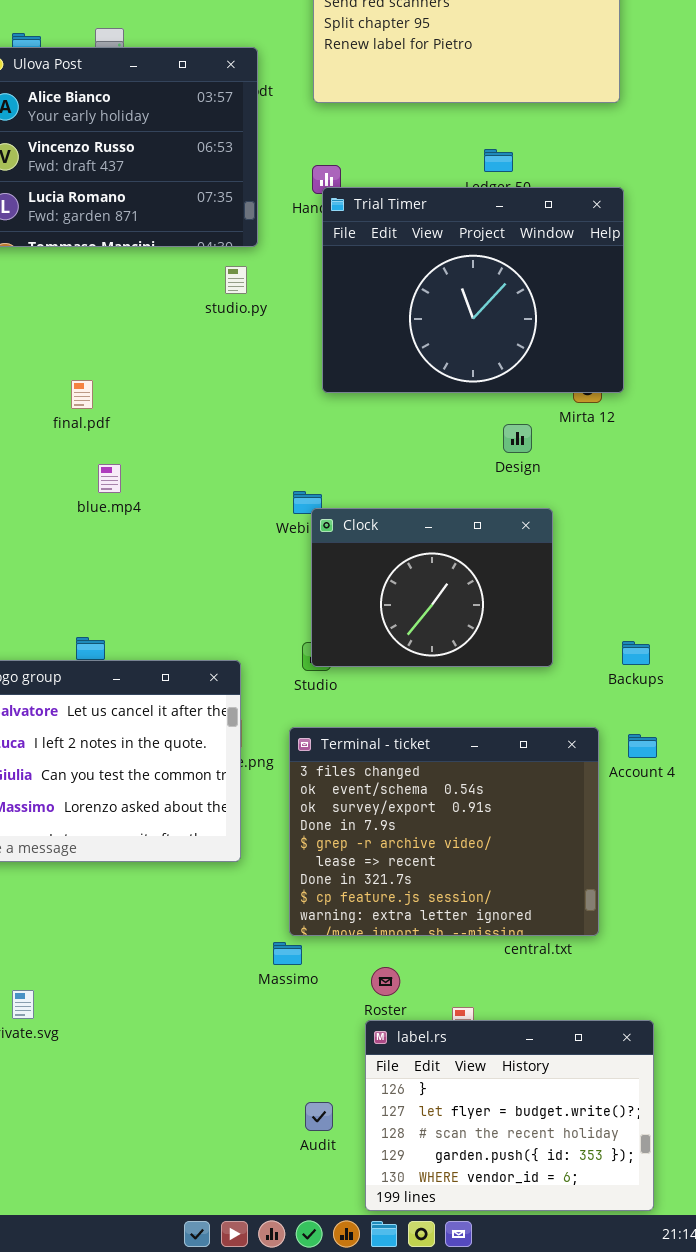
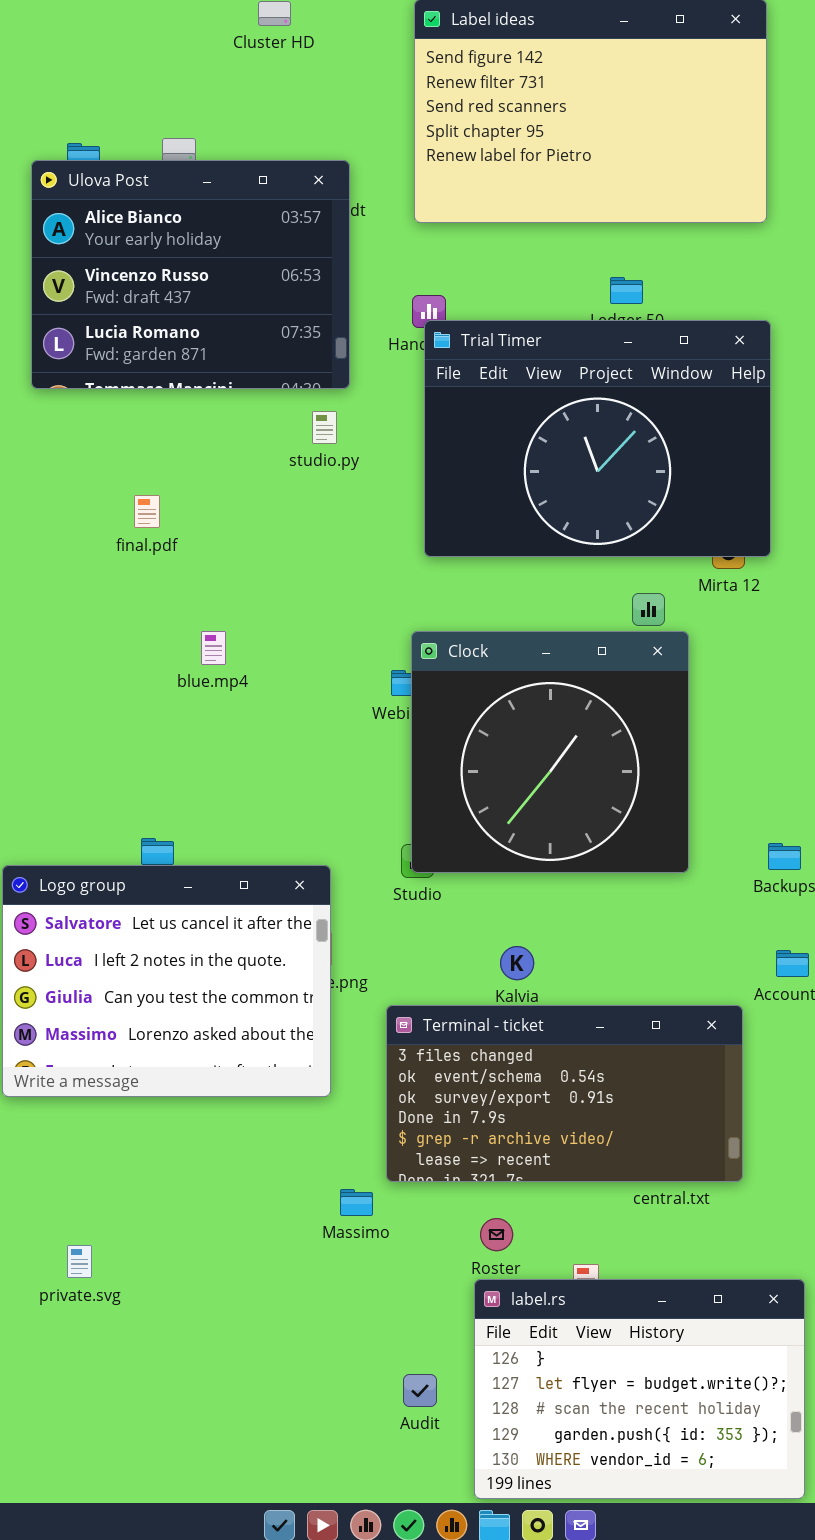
final.pdf: [71,380,93,409] -> [134,495,160,528], moved
blue.mp4: [98,464,121,493] -> [201,631,226,665], moved
Clock: [311,508,553,667] -> [411,631,689,873], resized
Terminal - ticket: [289,727,599,936] -> [386,1005,743,1182], resized
Massimo: [273,942,302,965] -> [340,1189,373,1216], moved

